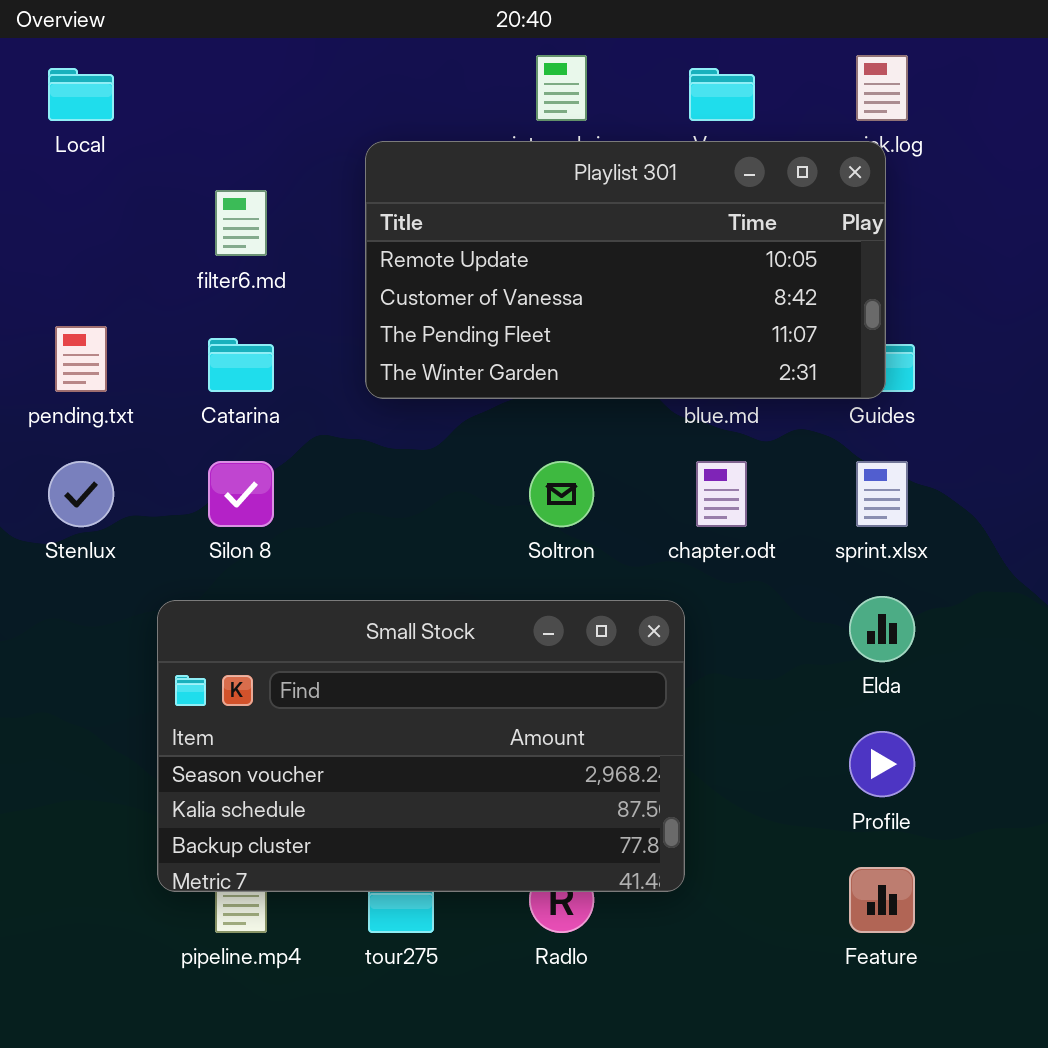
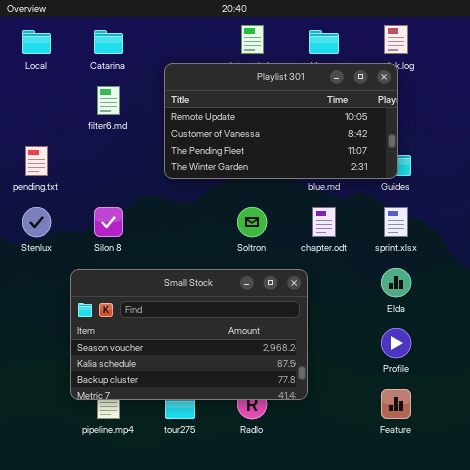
Catarina: [208,338,274,392] -> [94,30,123,54], moved

